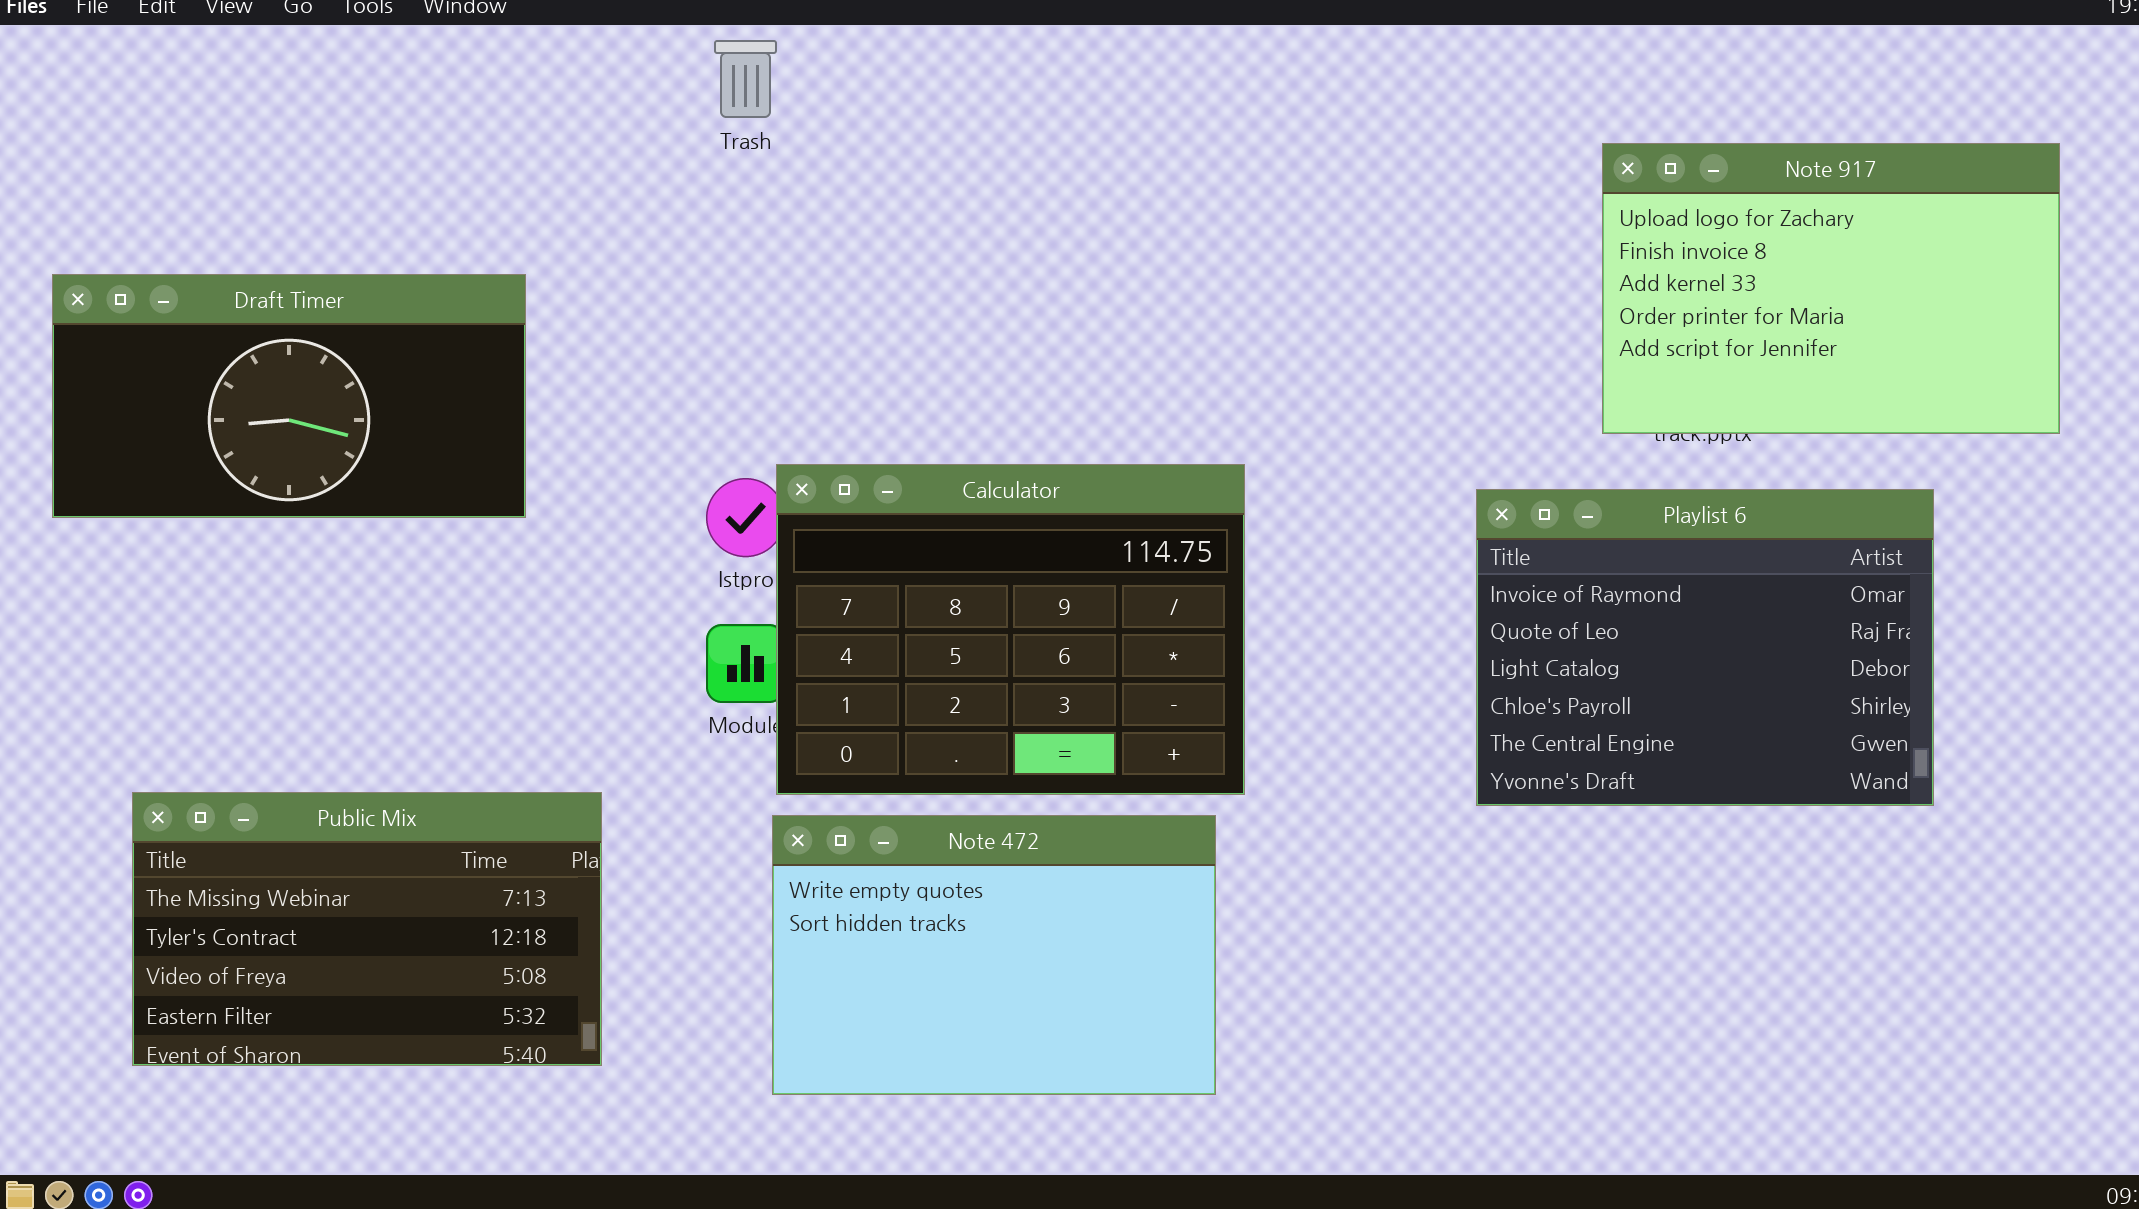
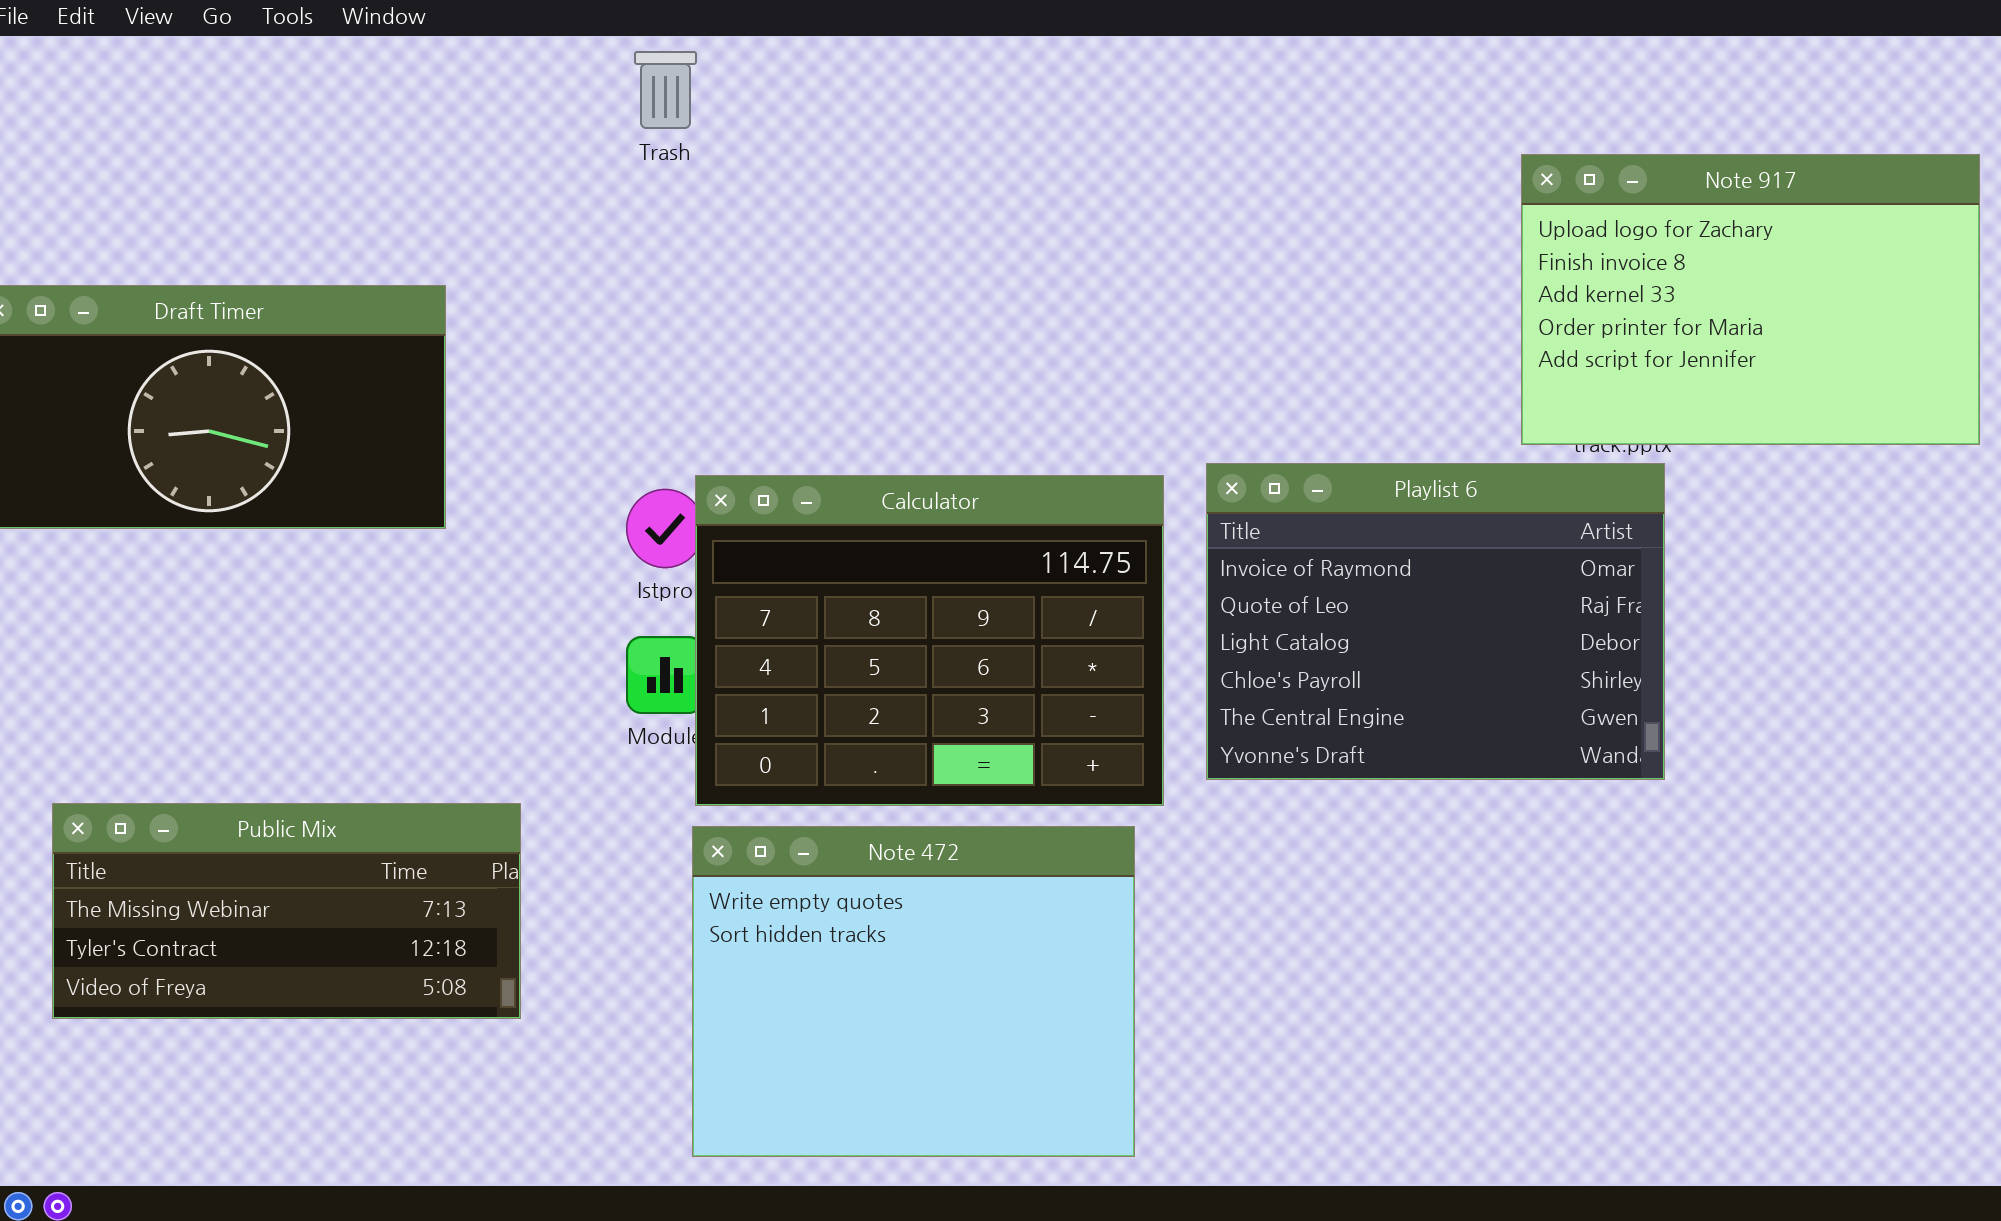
Playlist 6: [1476,489,1934,806] -> [1206,463,1665,780], moved
Public Mix: [132,792,602,1066] -> [52,803,521,1019], resized
Note 472: [772,815,1216,1095] -> [692,826,1135,1157], resized

